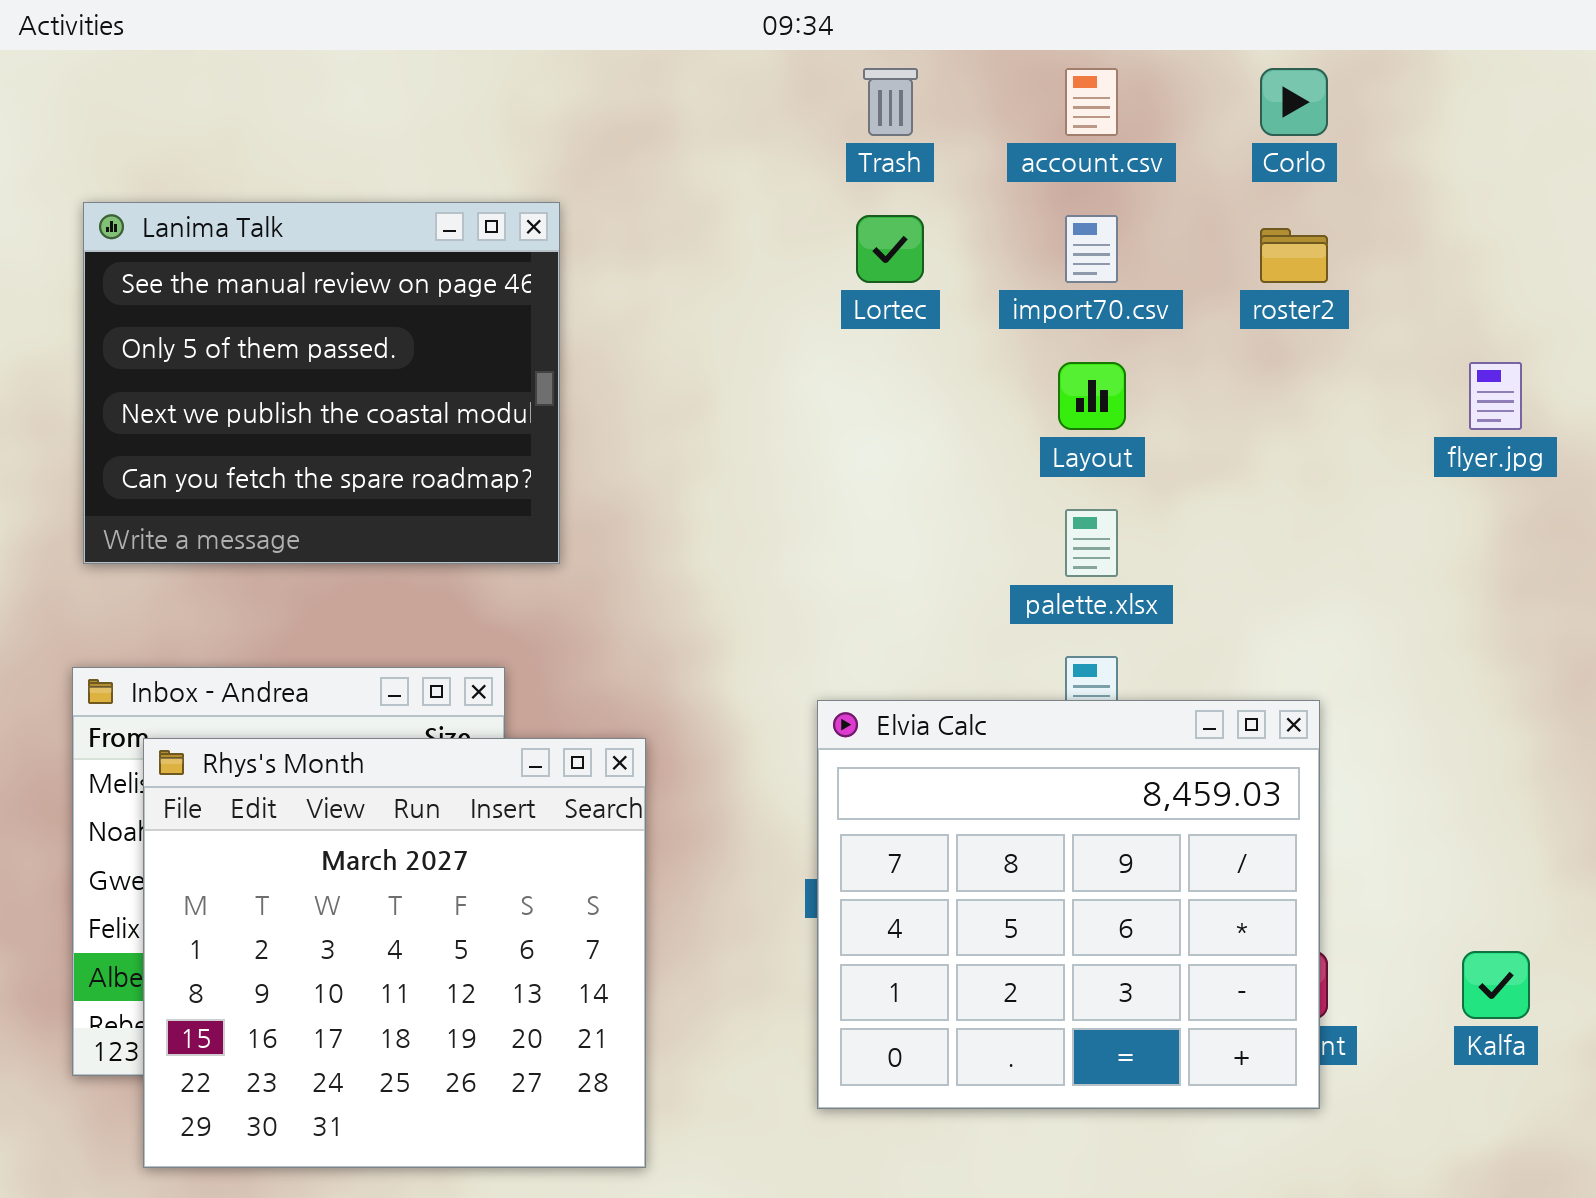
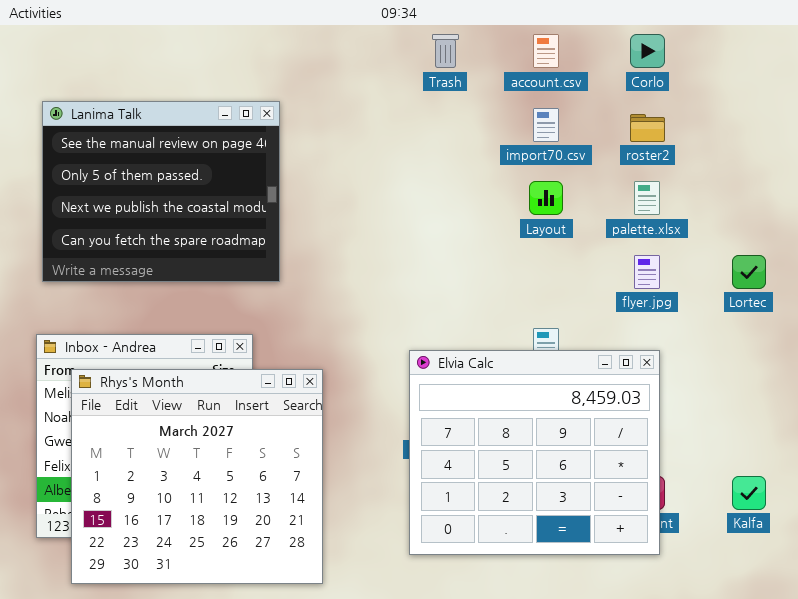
Lortec: [856,215,924,283] -> [732,255,766,289], moved
flyer.jpg: [1469,362,1522,430] -> [634,255,660,289], moved
palette.xlsx: [1065,509,1118,577] -> [634,181,660,215], moved

